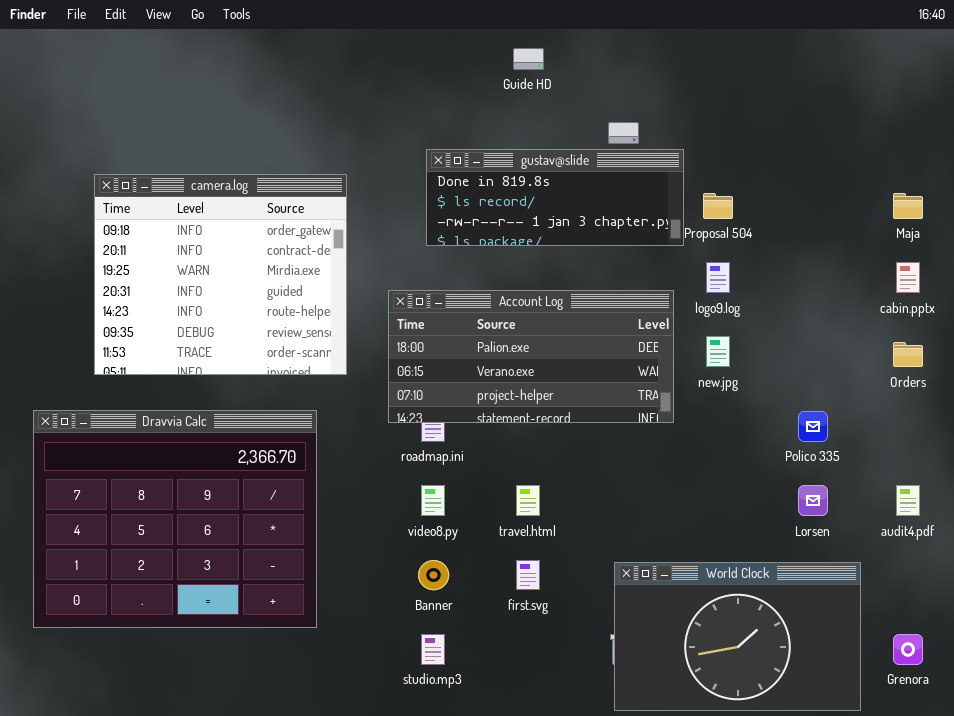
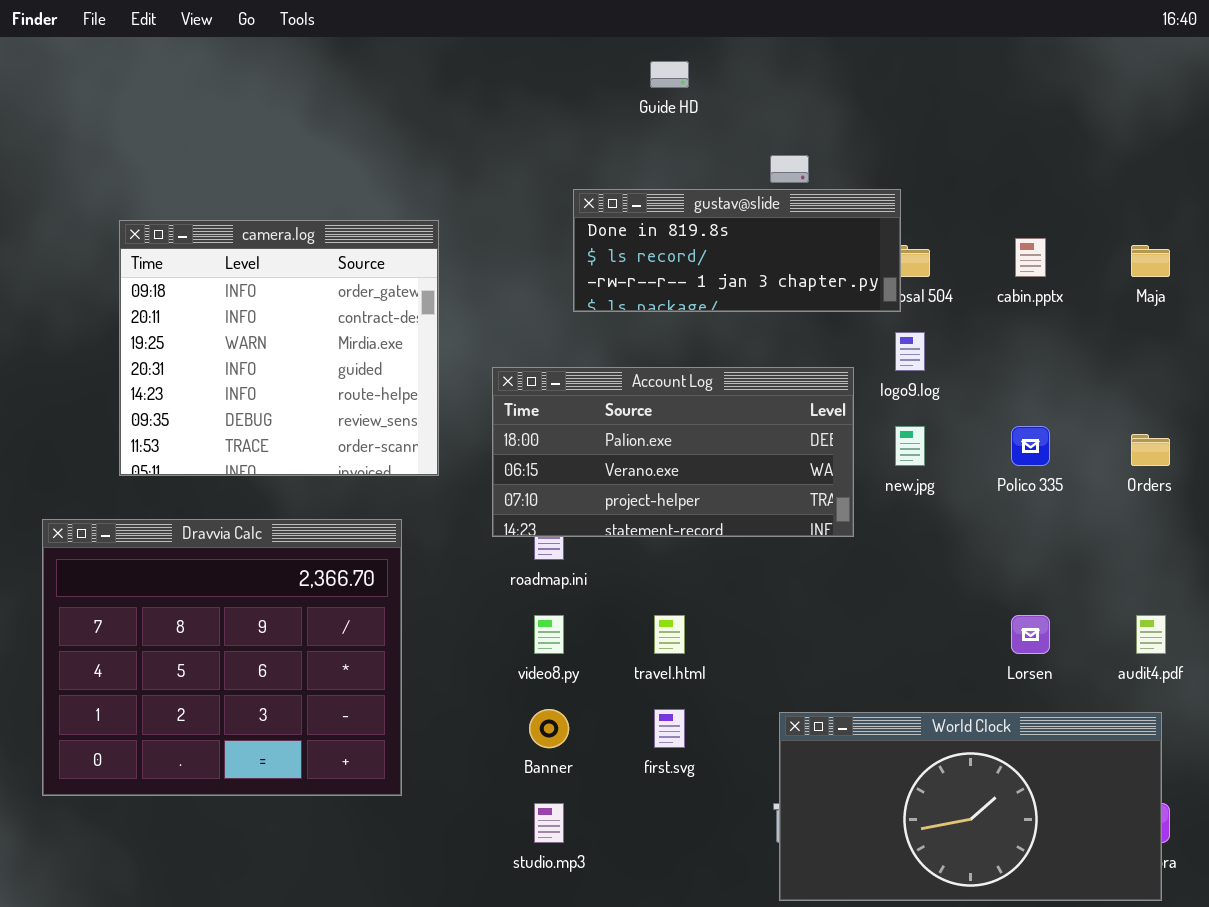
gustav@slide: [426,149,684,246] -> [573,189,901,312], moved
cabin.pptx: [896,262,920,293] -> [1015,238,1046,277], moved
Polico 335: [798,411,828,442] -> [1011,426,1050,466], moved
World Clock: [614,562,861,711] -> [779,712,1162,901], resized

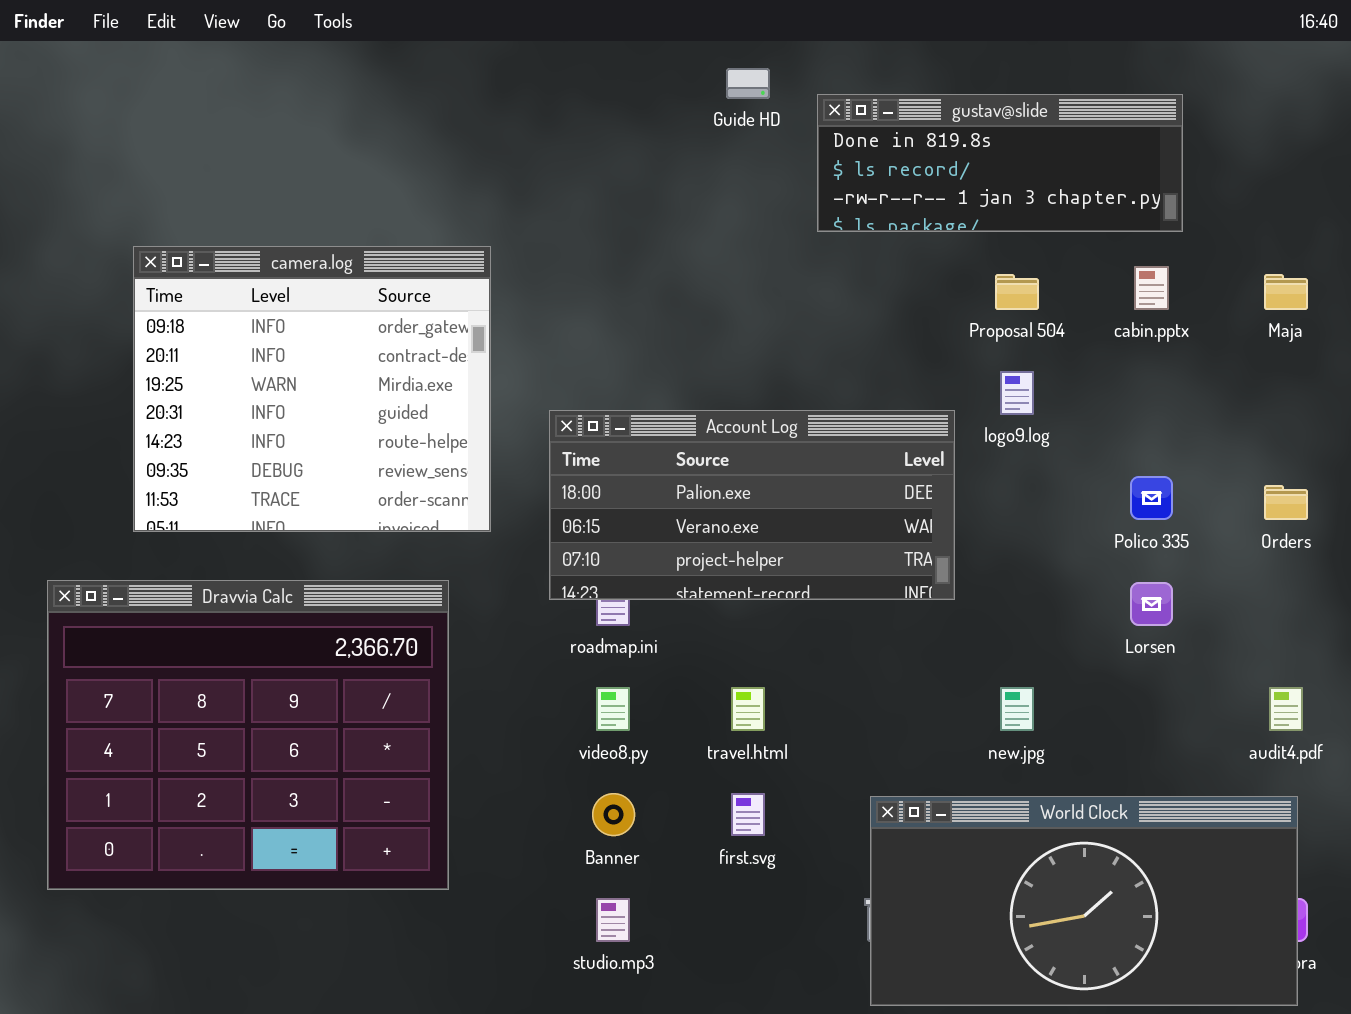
gustav@slide: [573,189,901,312] -> [817,94,1183,232], moved
new.jpg: [895,426,925,466] -> [1000,687,1034,731], moved
Lorsen: [1011,615,1050,654] -> [1130,582,1173,626], moved

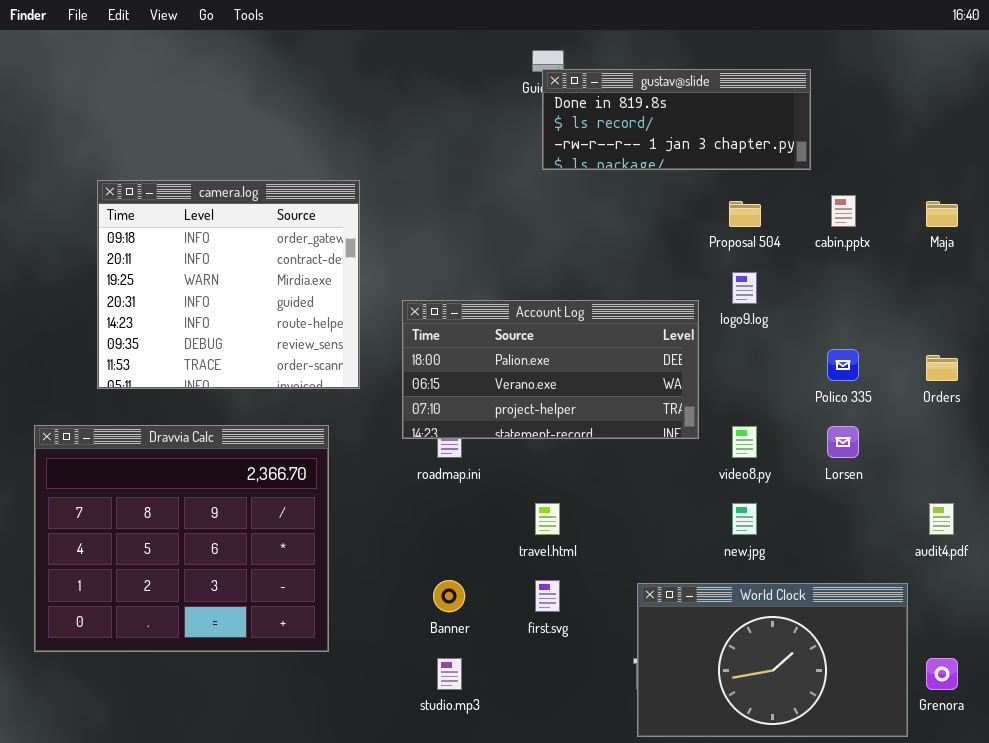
gustav@slide: [817,94,1183,232] -> [542,69,811,170], moved
video8.py: [596,687,630,731] -> [732,426,757,458], moved
World Clock: [870,796,1298,1006] -> [637,583,908,737], resized

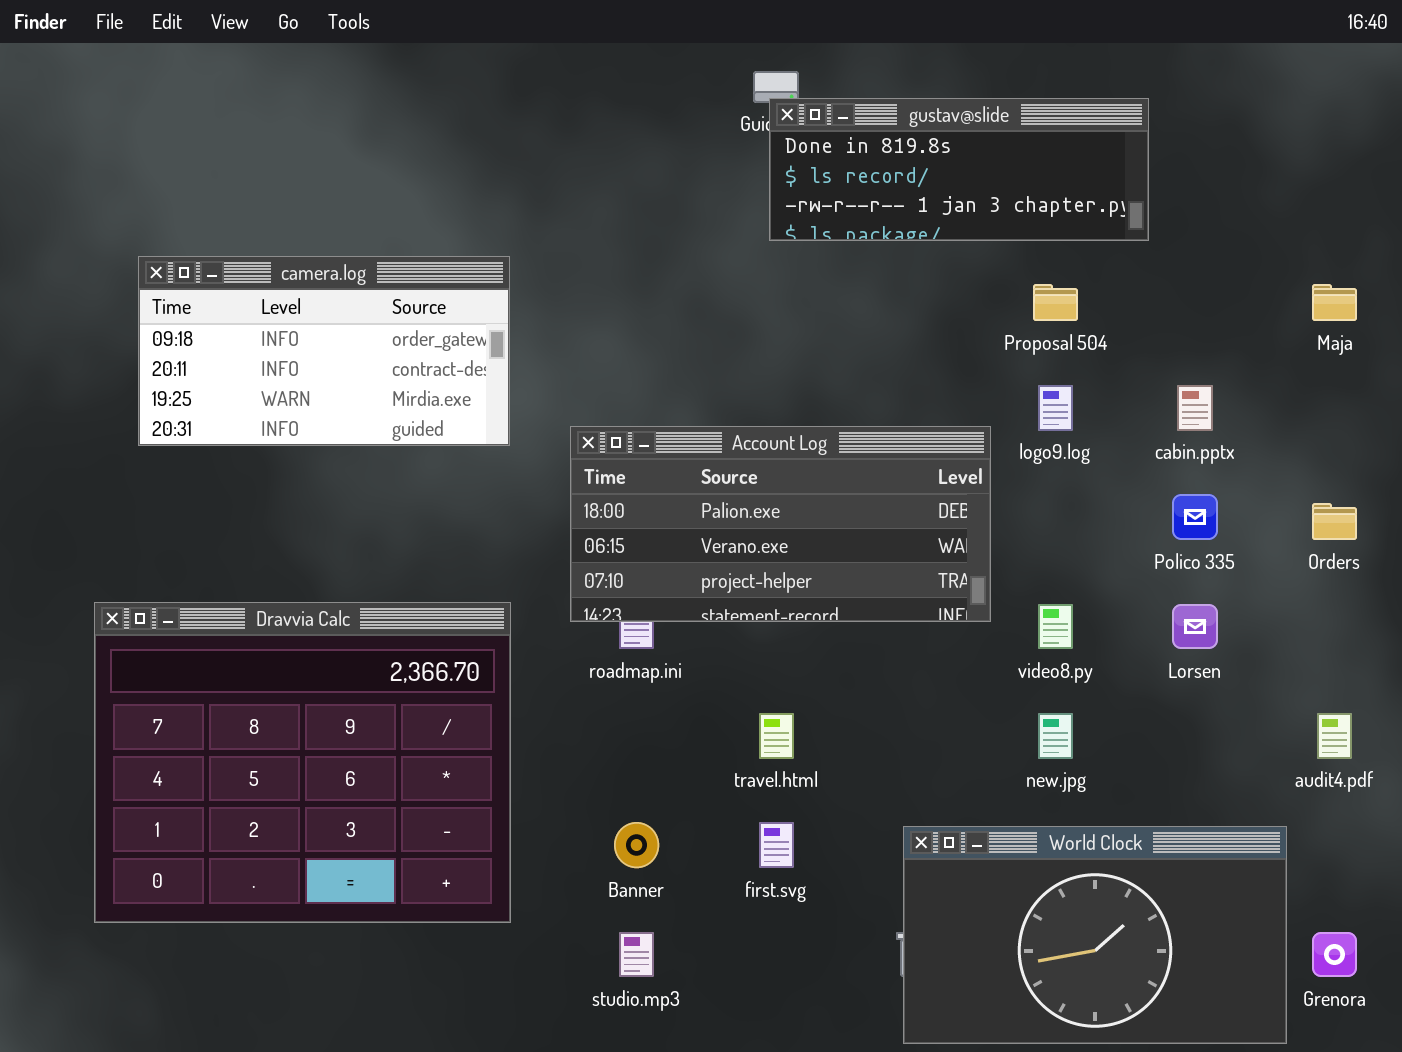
camera.log: [97,180,360,389] -> [138,256,510,446], resized
cabin.pptx: [831,195,856,227] -> [1177,385,1213,431], moved
Dravvia Calc: [34,425,329,652] -> [94,602,511,923], moved

